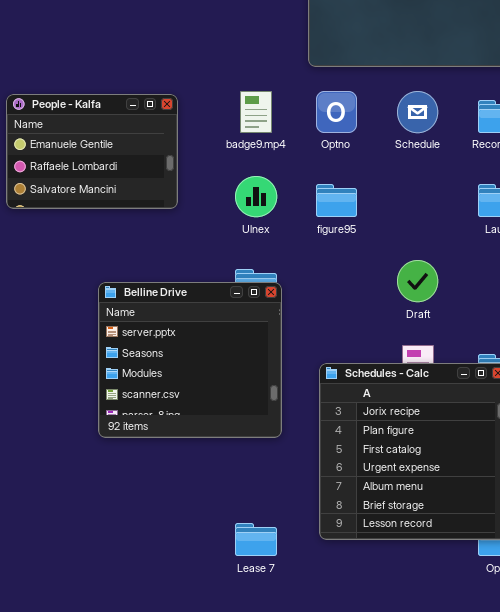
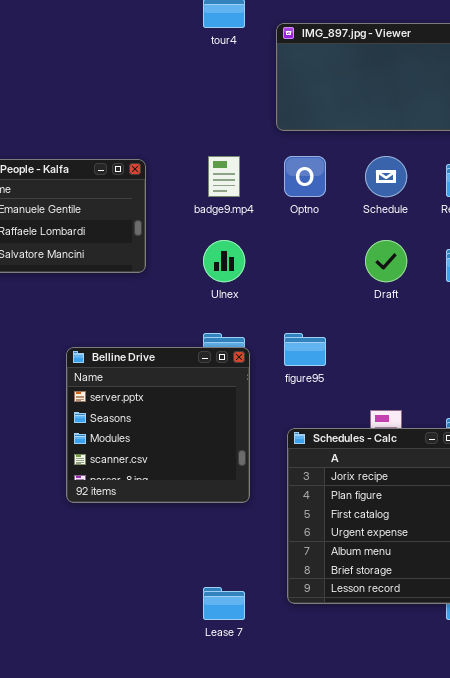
figure95: [316,184,357,217] -> [284,333,326,366], moved
Draft: [397,260,438,302] -> [365,240,407,282], moved

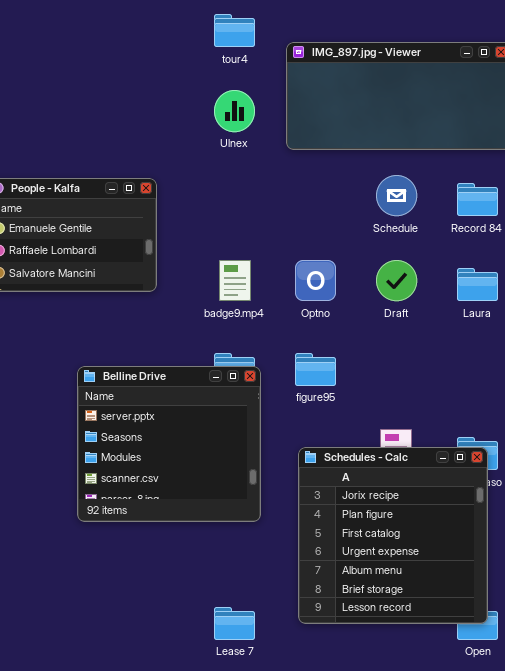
badge9.mp4: [208,156,240,197] -> [219,260,251,301], moved
Optno: [284,156,326,197] -> [295,260,336,301], moved
Ulnex: [203,240,245,282] -> [214,90,255,132], moved

